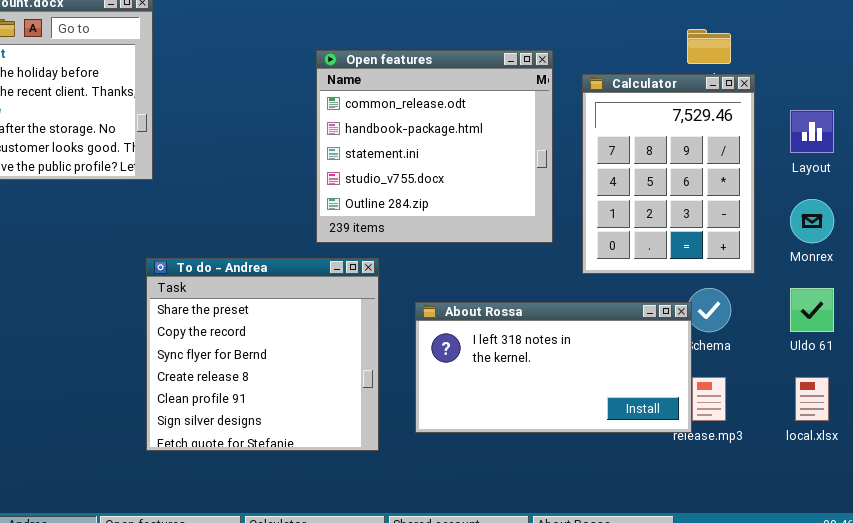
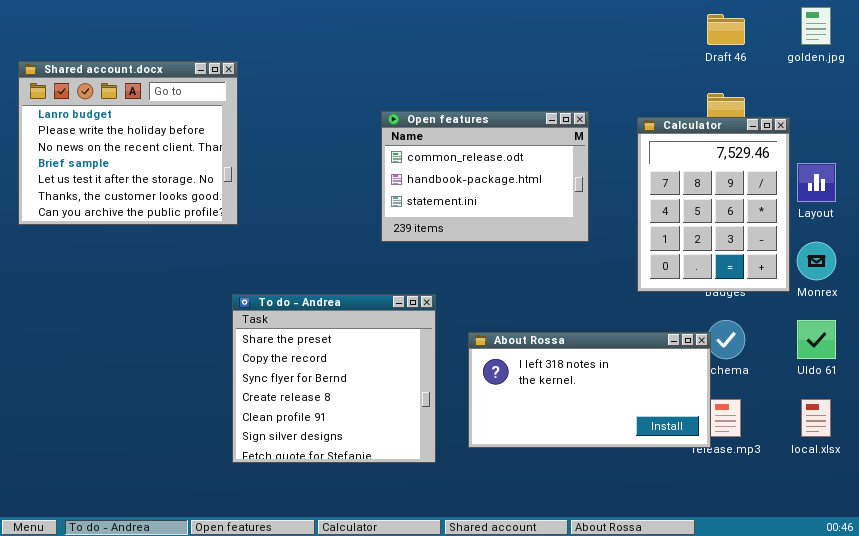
Open features: [316,50,553,243] -> [381,111,589,242], resized
Calculator: [582,74,755,274] -> [637,117,790,292], moved

